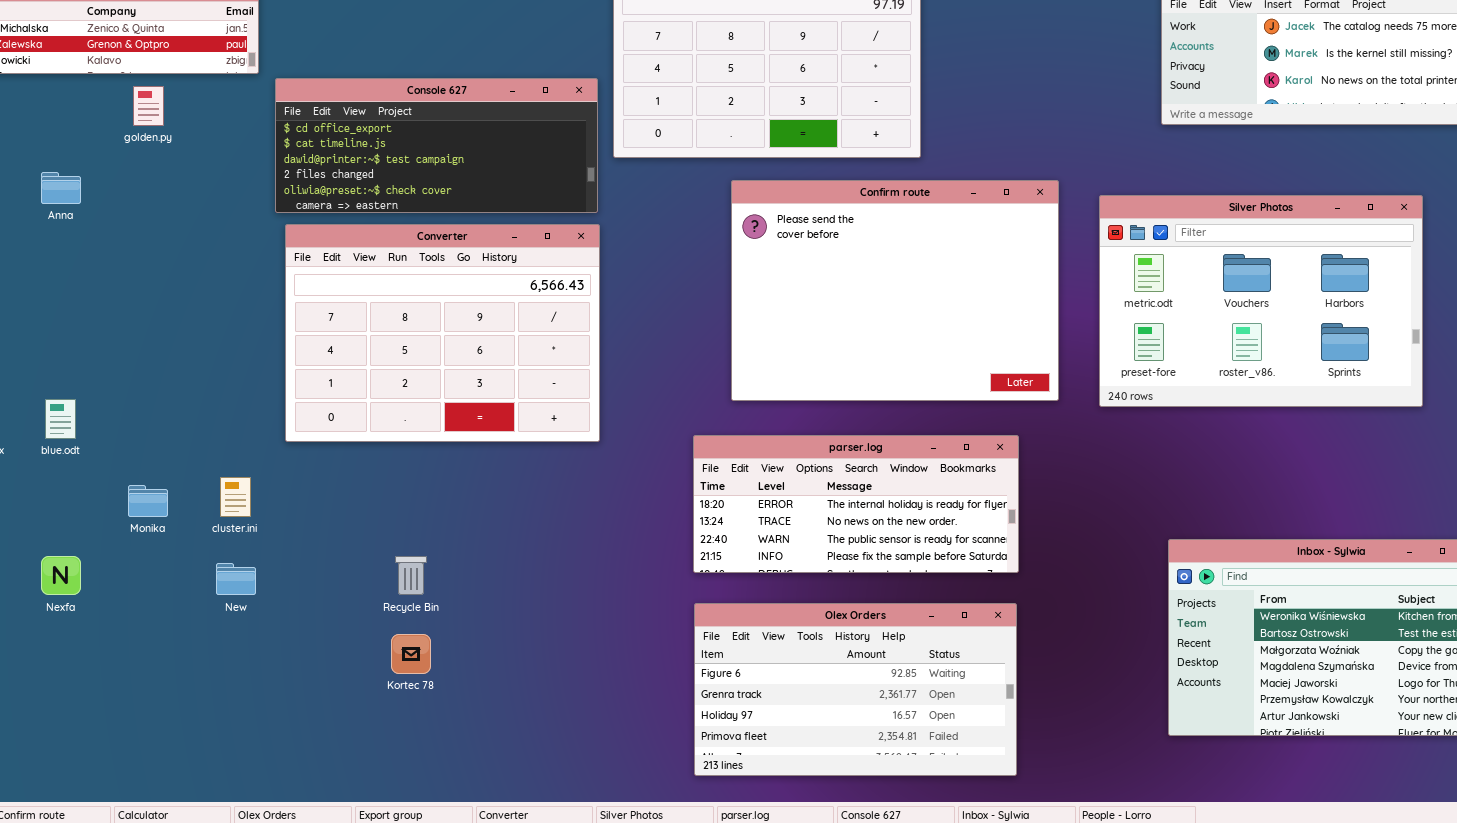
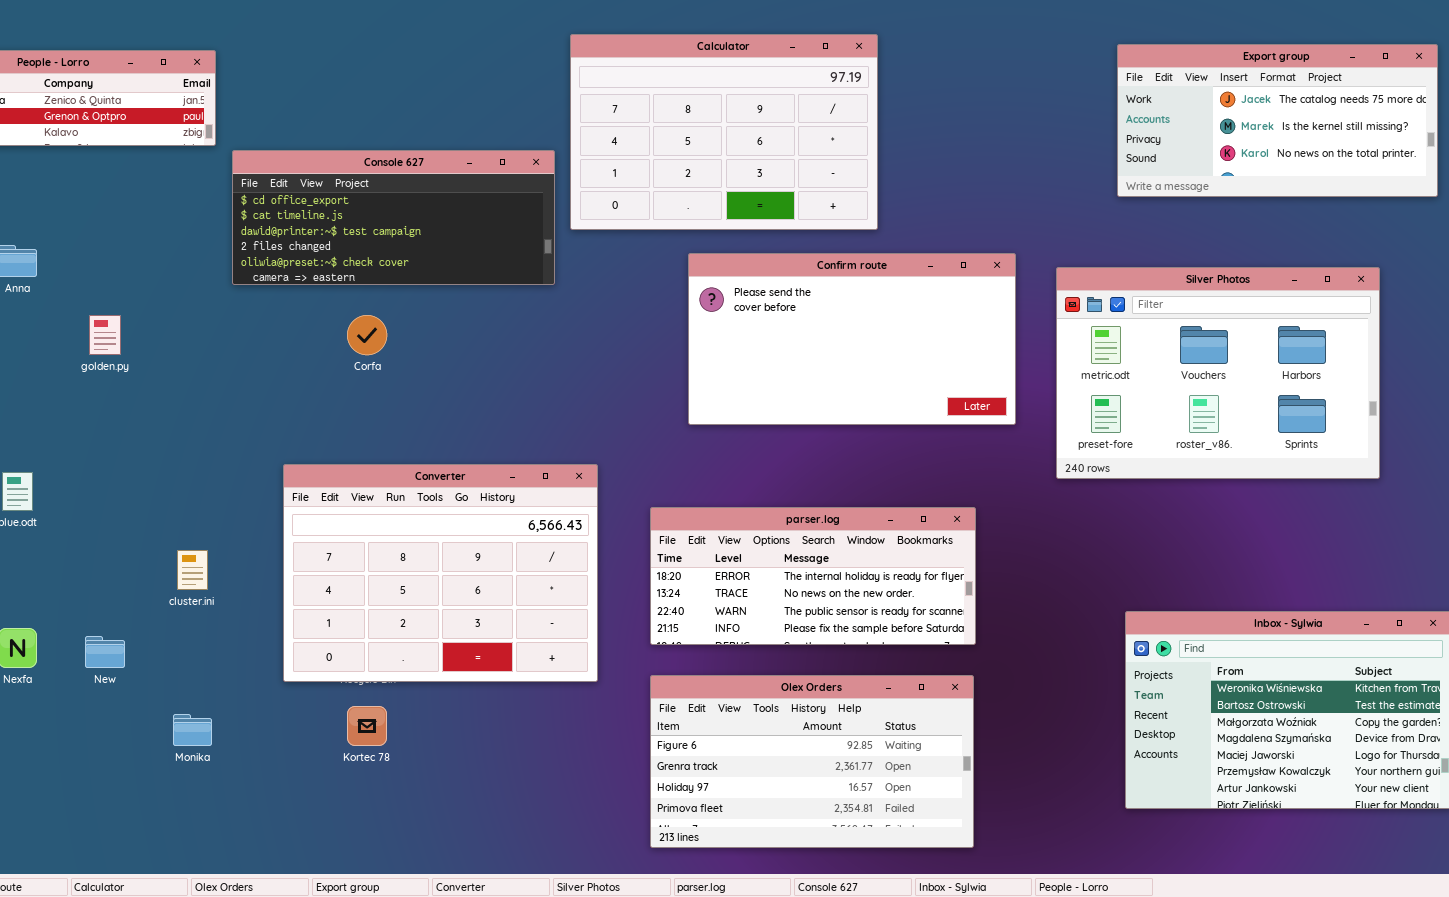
golden.py: [133,86,164,126] -> [89,315,121,355], moved
Confirm route: [731,180,1059,401] -> [688,253,1016,425], resized
Converter: [285,224,600,442] -> [283,464,598,682], moved
Monika: [128,485,168,517] -> [173,714,212,746], moved
New: [216,563,256,595] -> [85,636,125,668], moved

